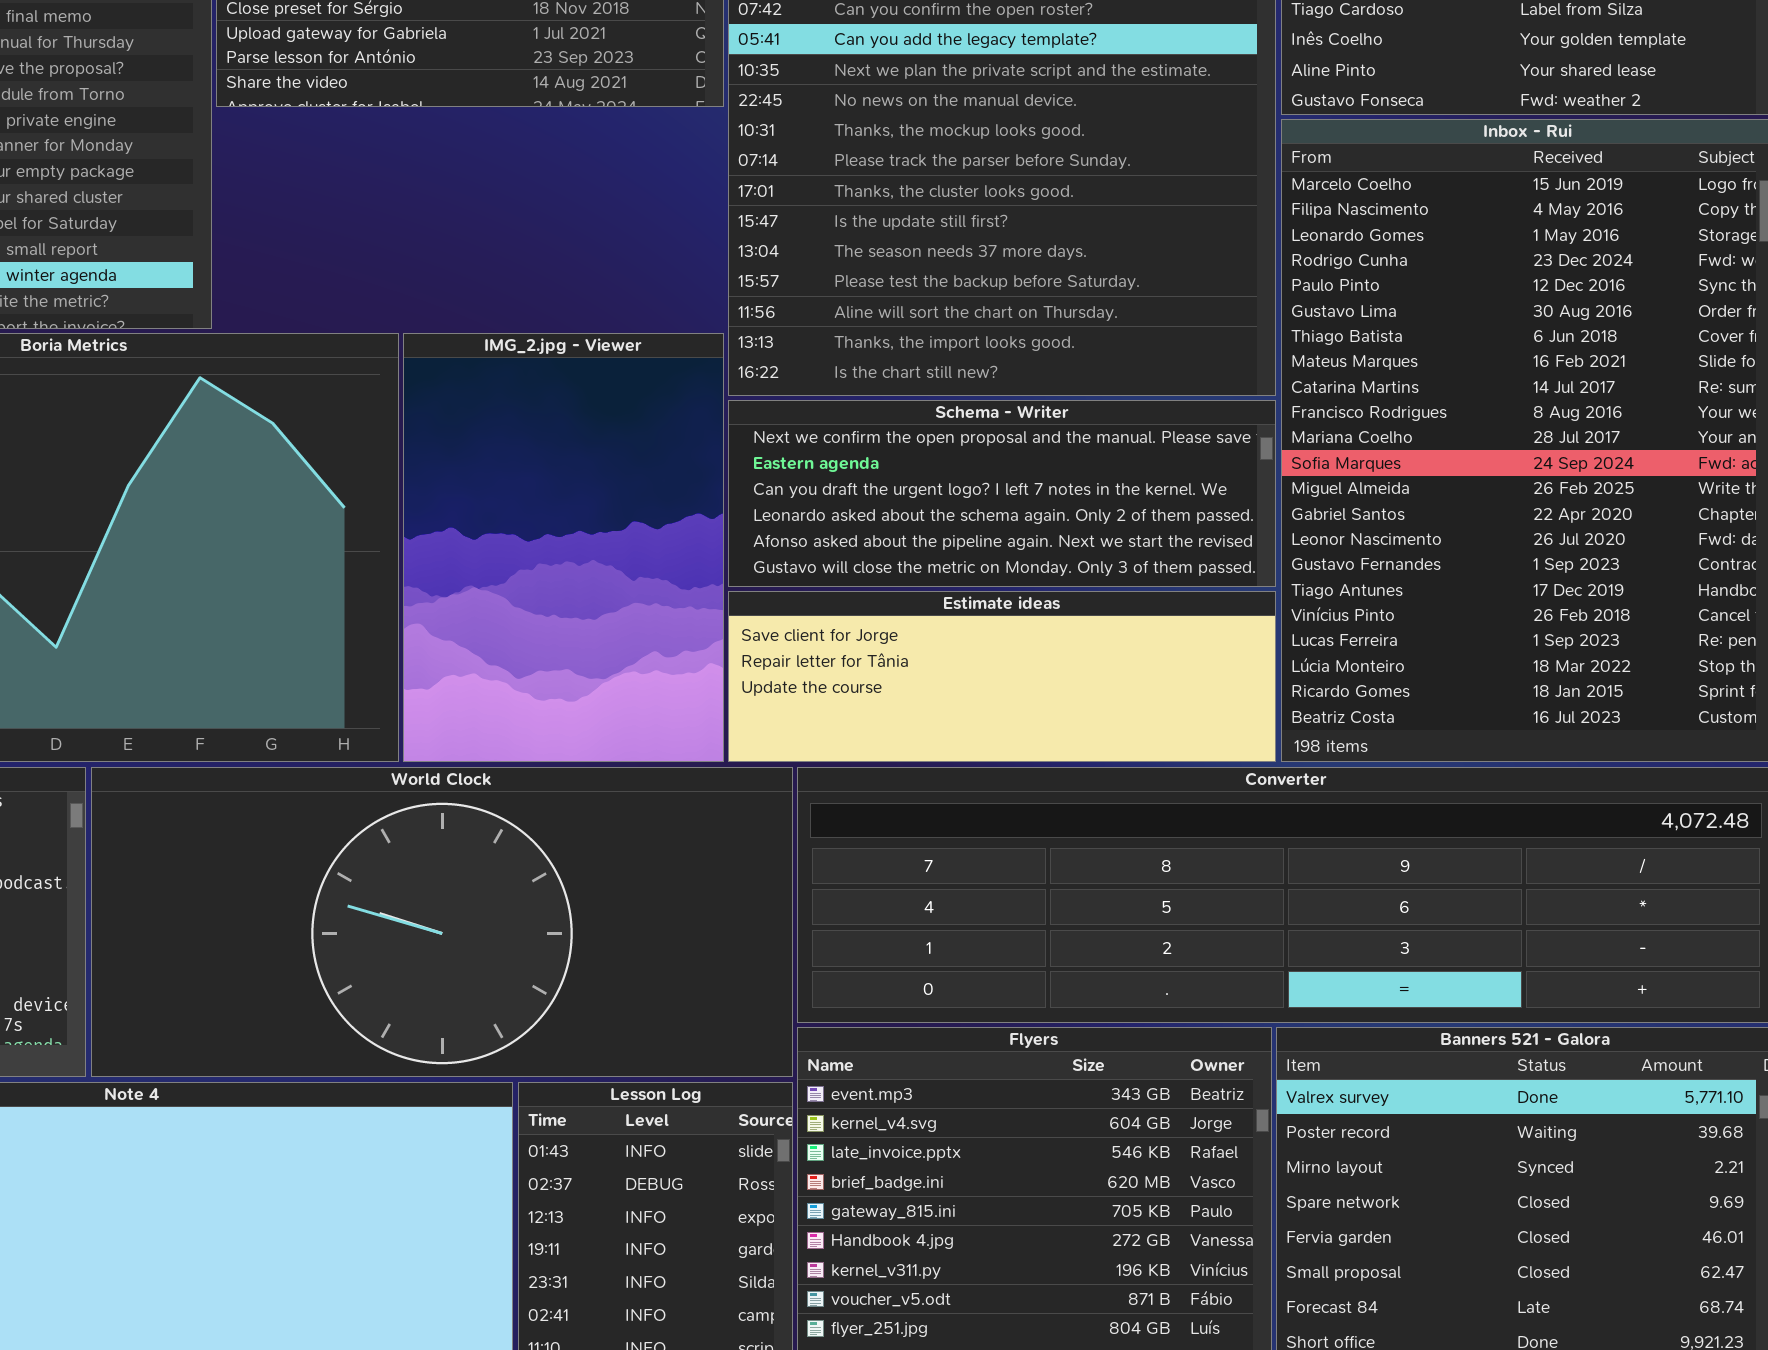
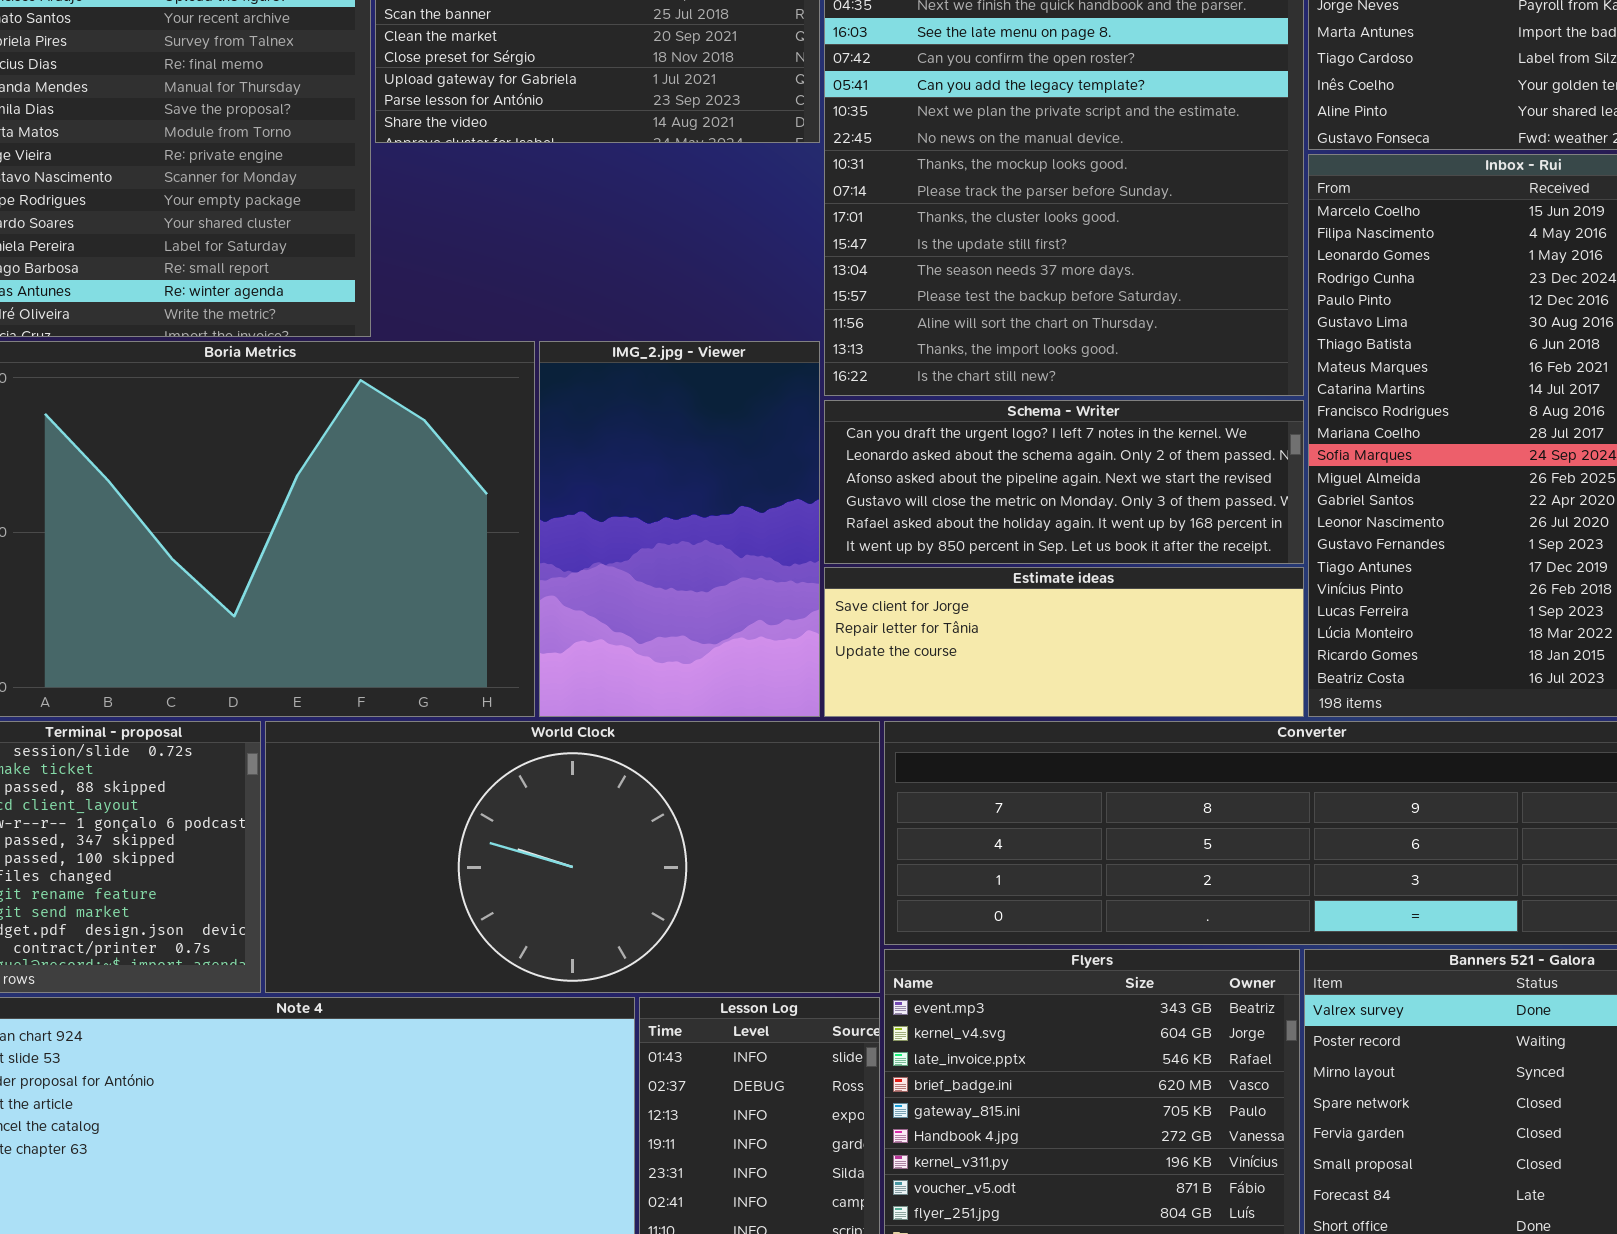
Schema - Writer: [728,400,1276,587] -> [824,400,1304,564], scrolled down 2 rows

